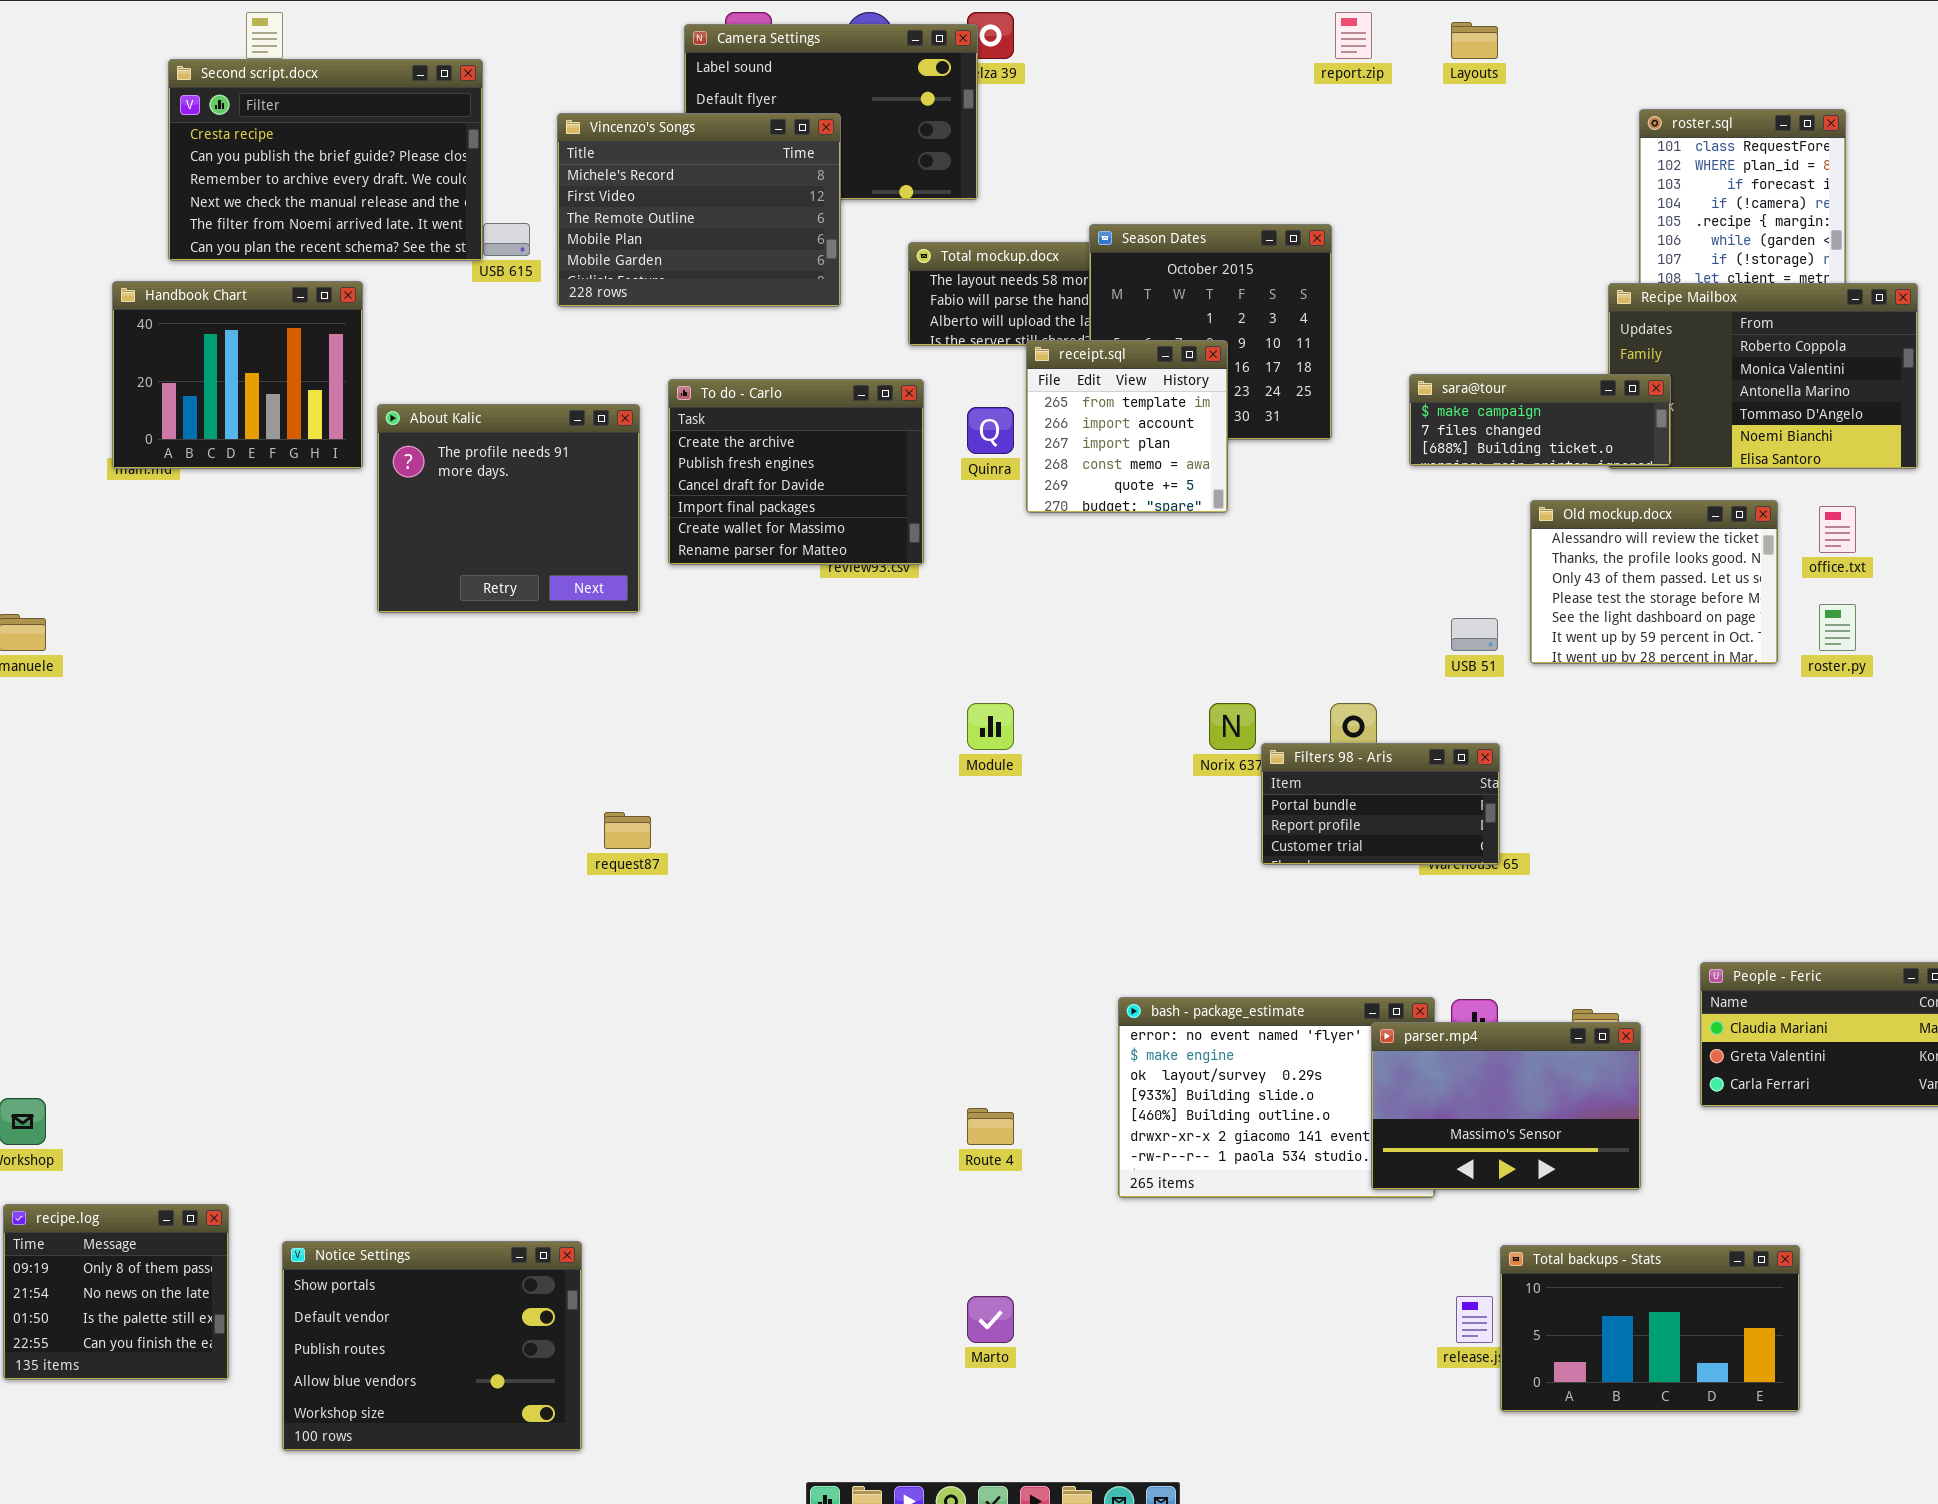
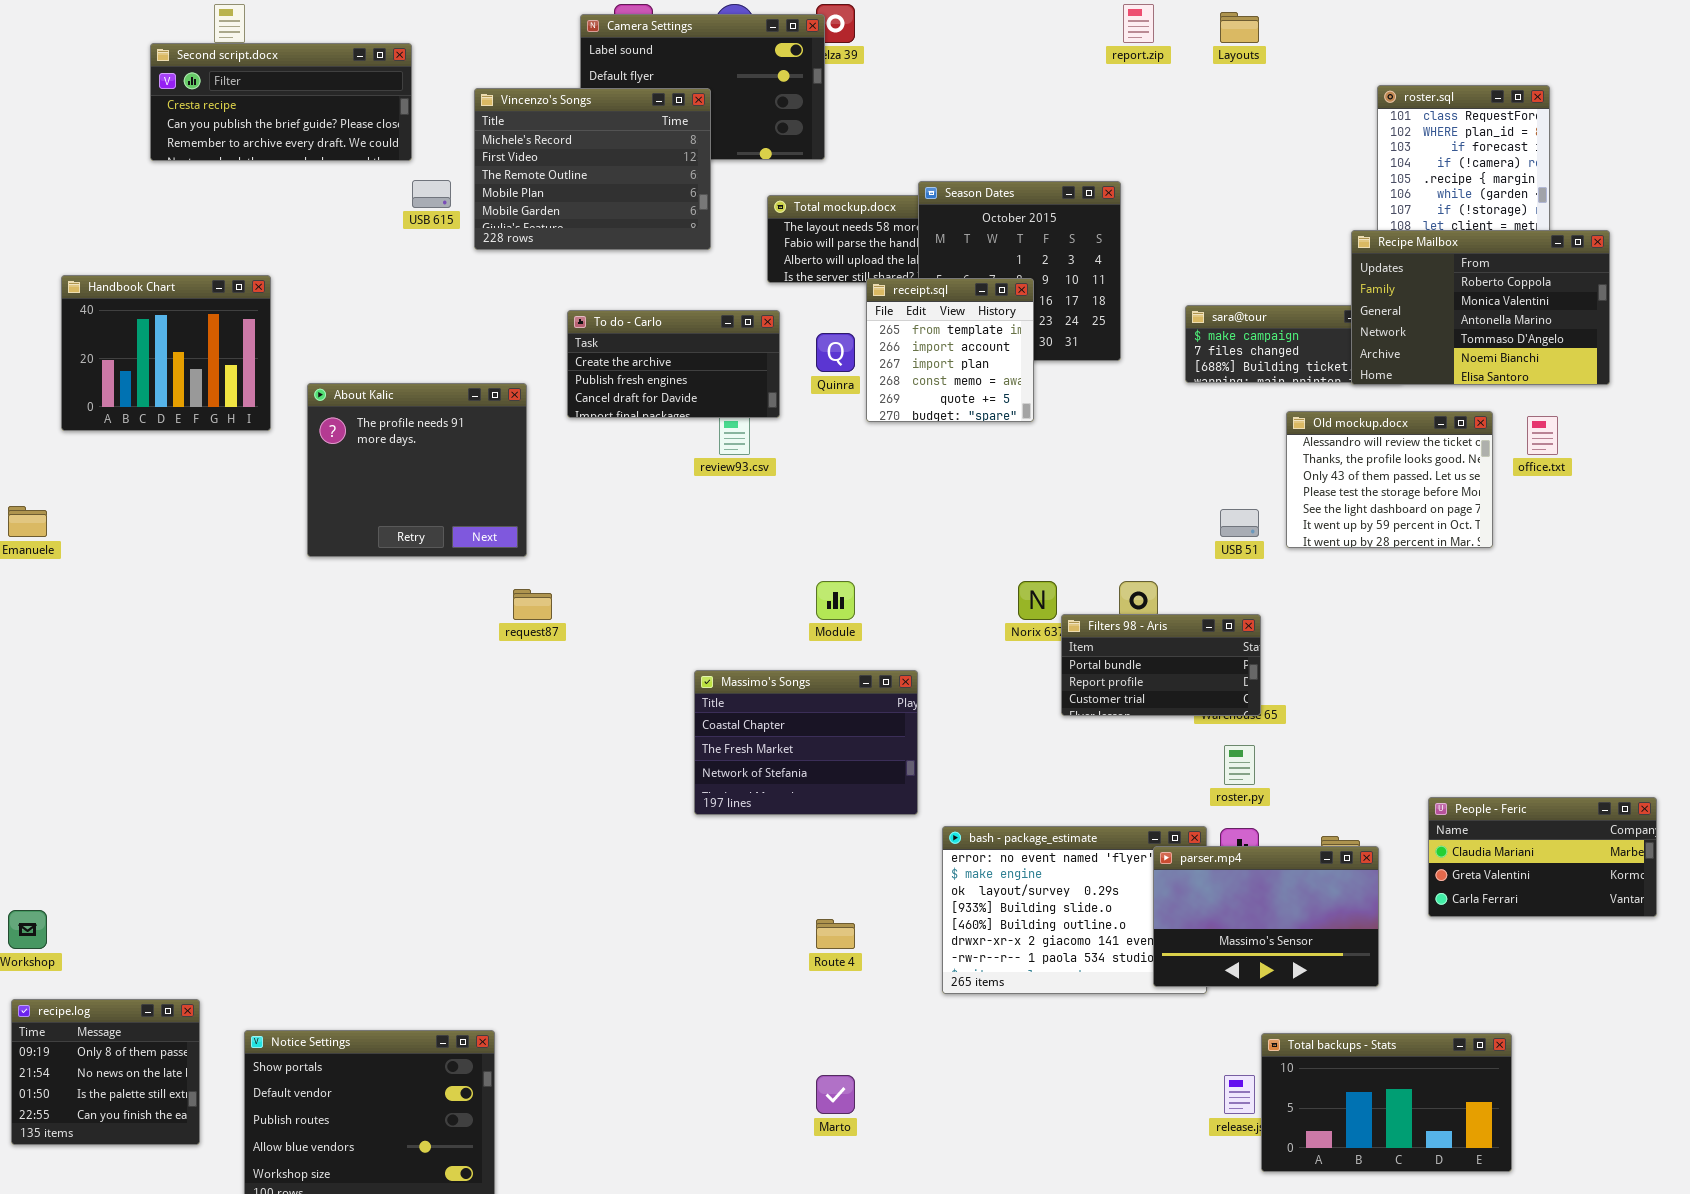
Second script.docx: [168,59,483,261] -> [150,43,412,161], resized
Handbook Chart: [112,281,363,469] -> [61,275,271,431], moved
Recipe Mailbox: [1608,283,1918,469] -> [1351,230,1610,385], raised
To do - Carlo: [668,379,924,565] -> [567,310,780,418], resized
About Kalic: [377,404,640,613] -> [307,383,527,557], moved
roster.py: [1819,604,1856,651] -> [1224,745,1255,785], moved
Massimo's Songs: none -> [694,670,918,815], opened
request87: [604,812,651,849] -> [513,589,552,620], moved

